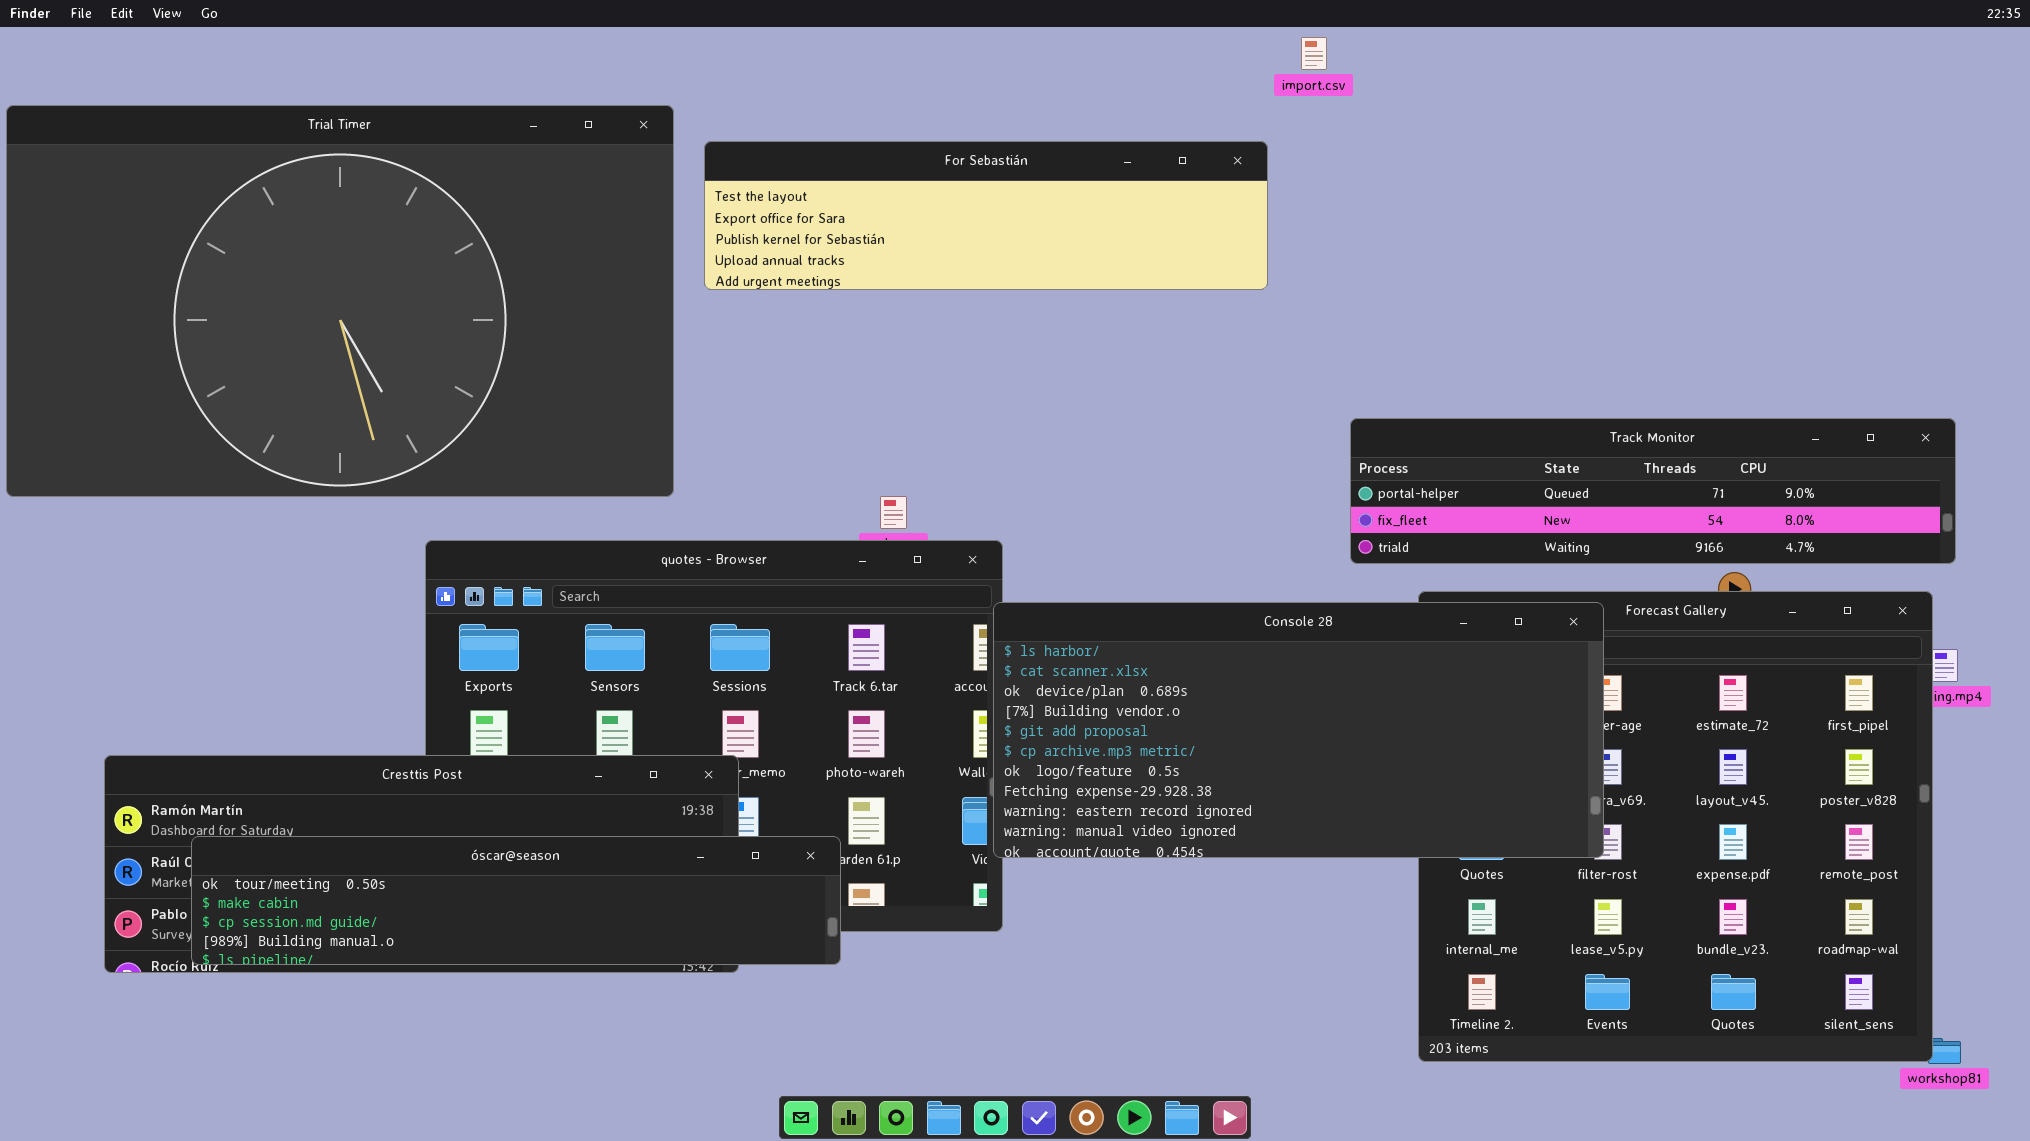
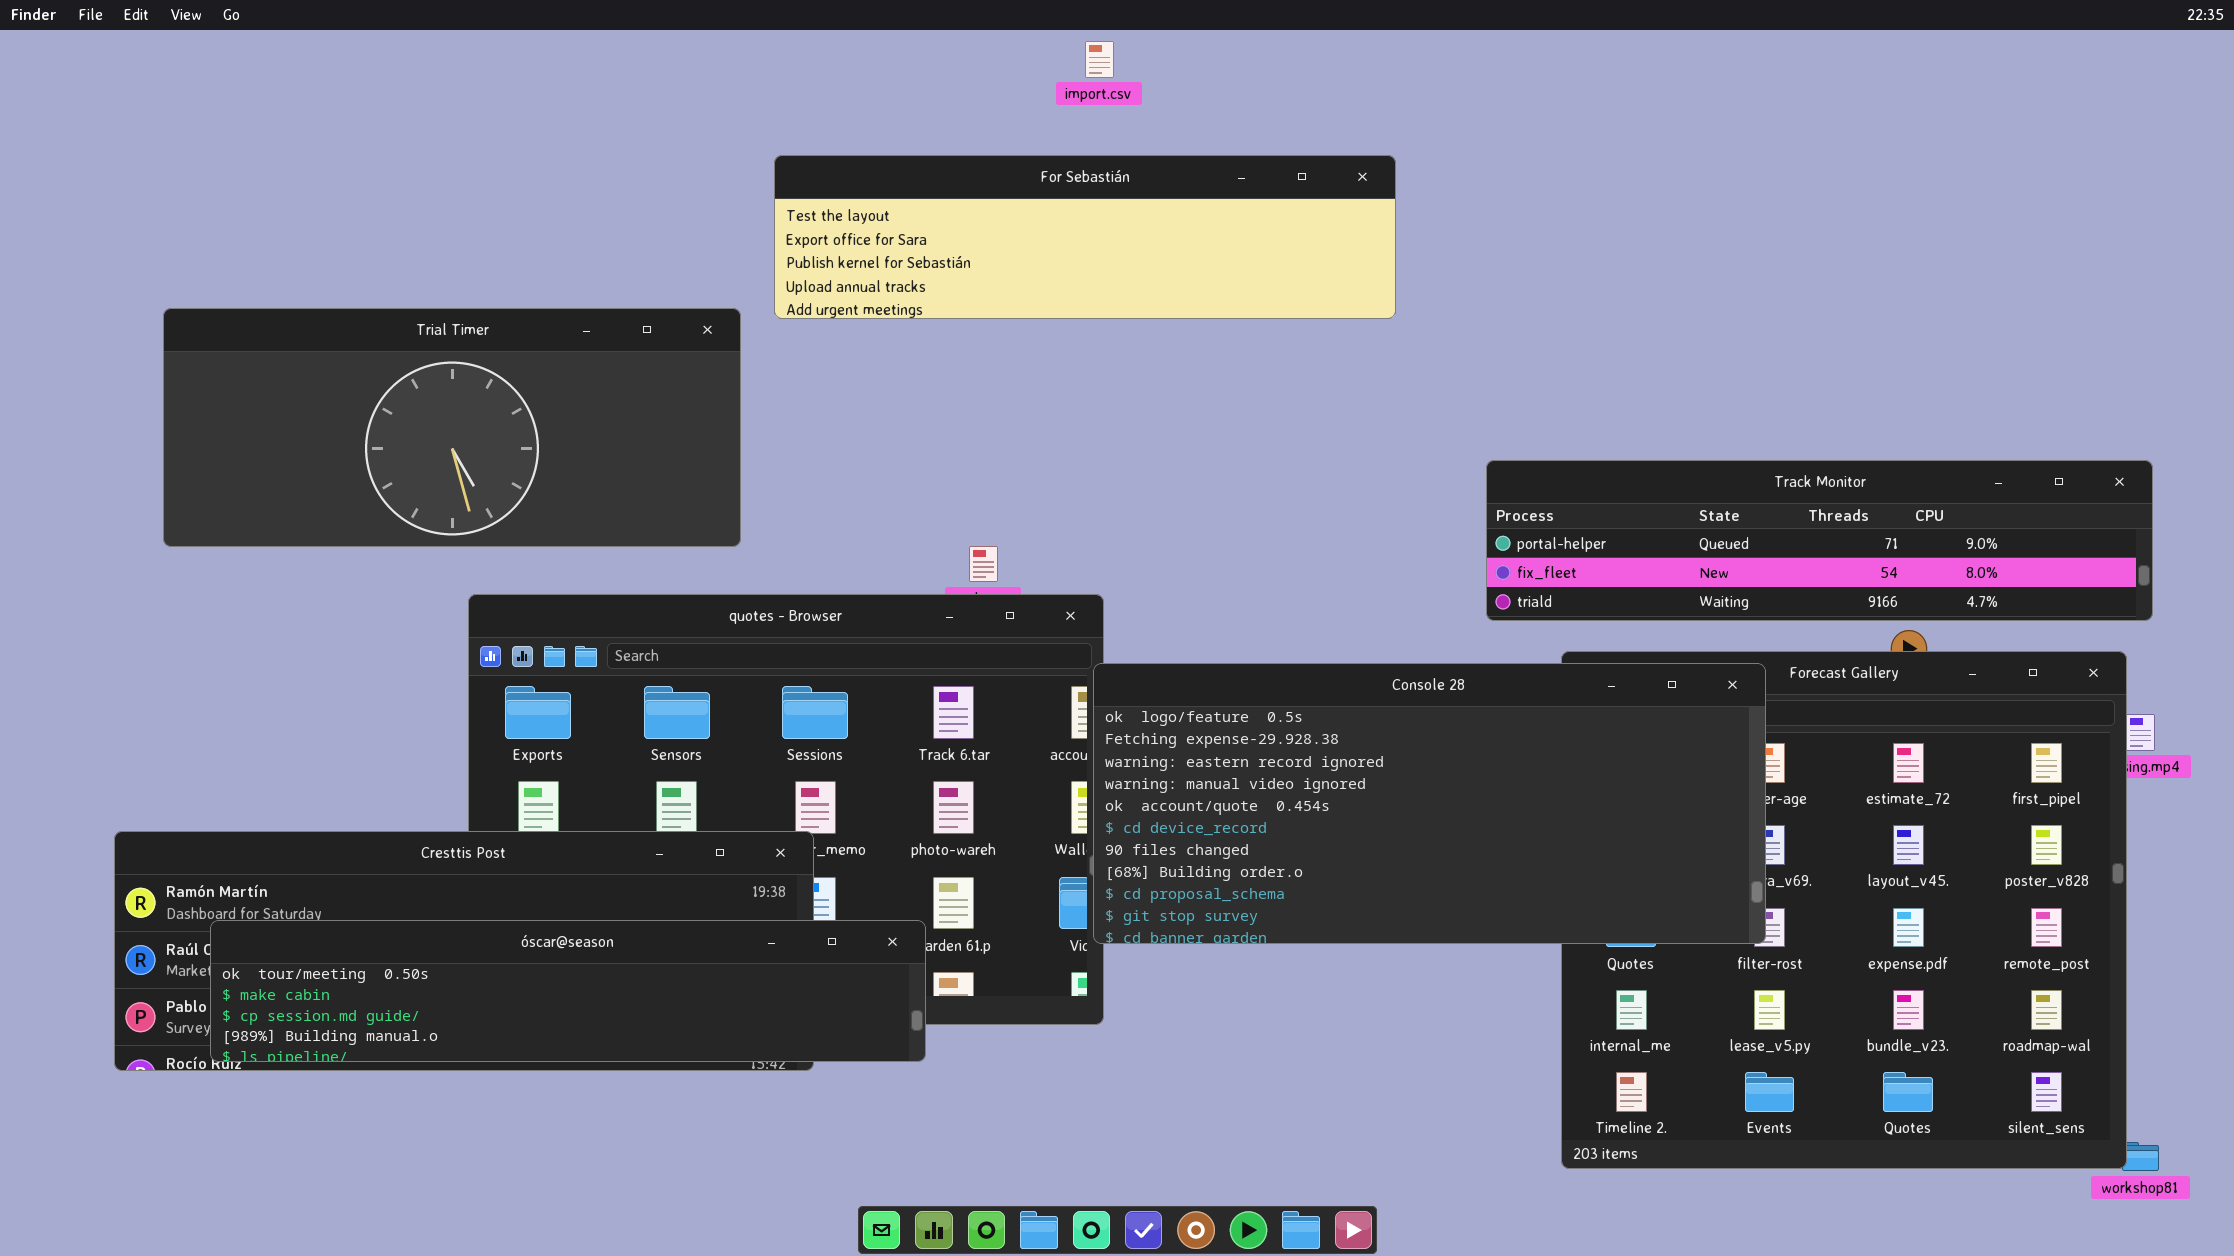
import.csv: [1301,37,1327,70] -> [1085,41,1114,78], moved
Trial Timer: [6,105,674,497] -> [163,308,741,547], resized
Console 28: [993,602,1604,858] -> [1093,663,1766,944], scrolled down 6 rows

